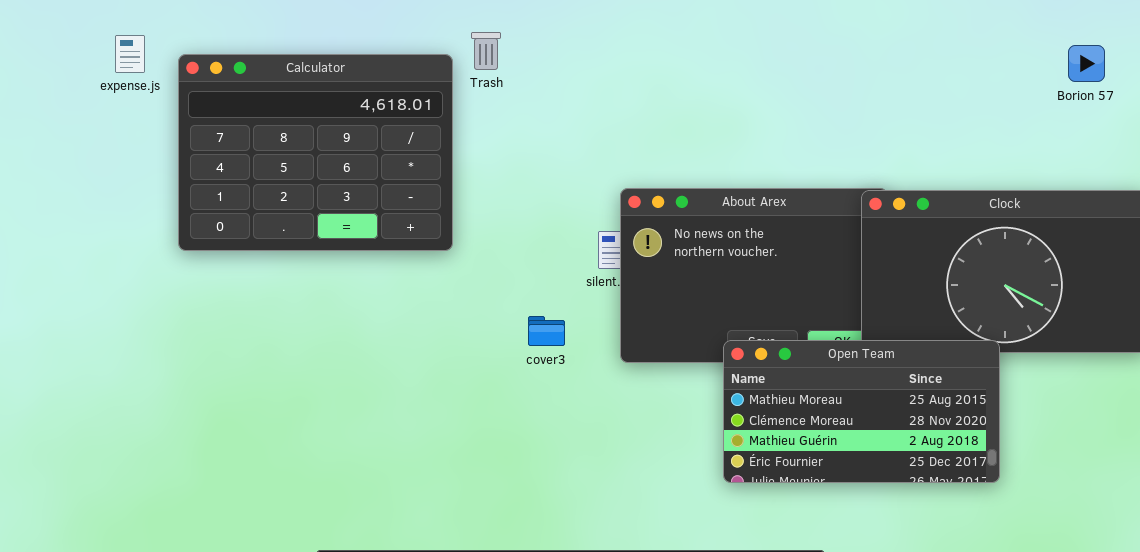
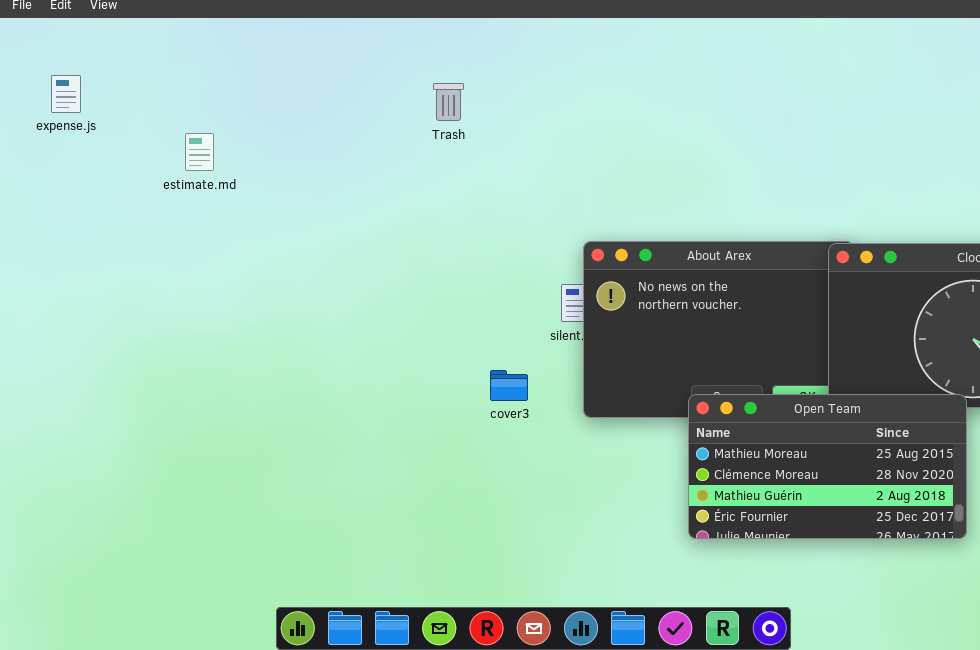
expense.js: [115,35,145,73] -> [51,75,81,113], moved
Calculator: [178,54,453,251] -> none, closed

